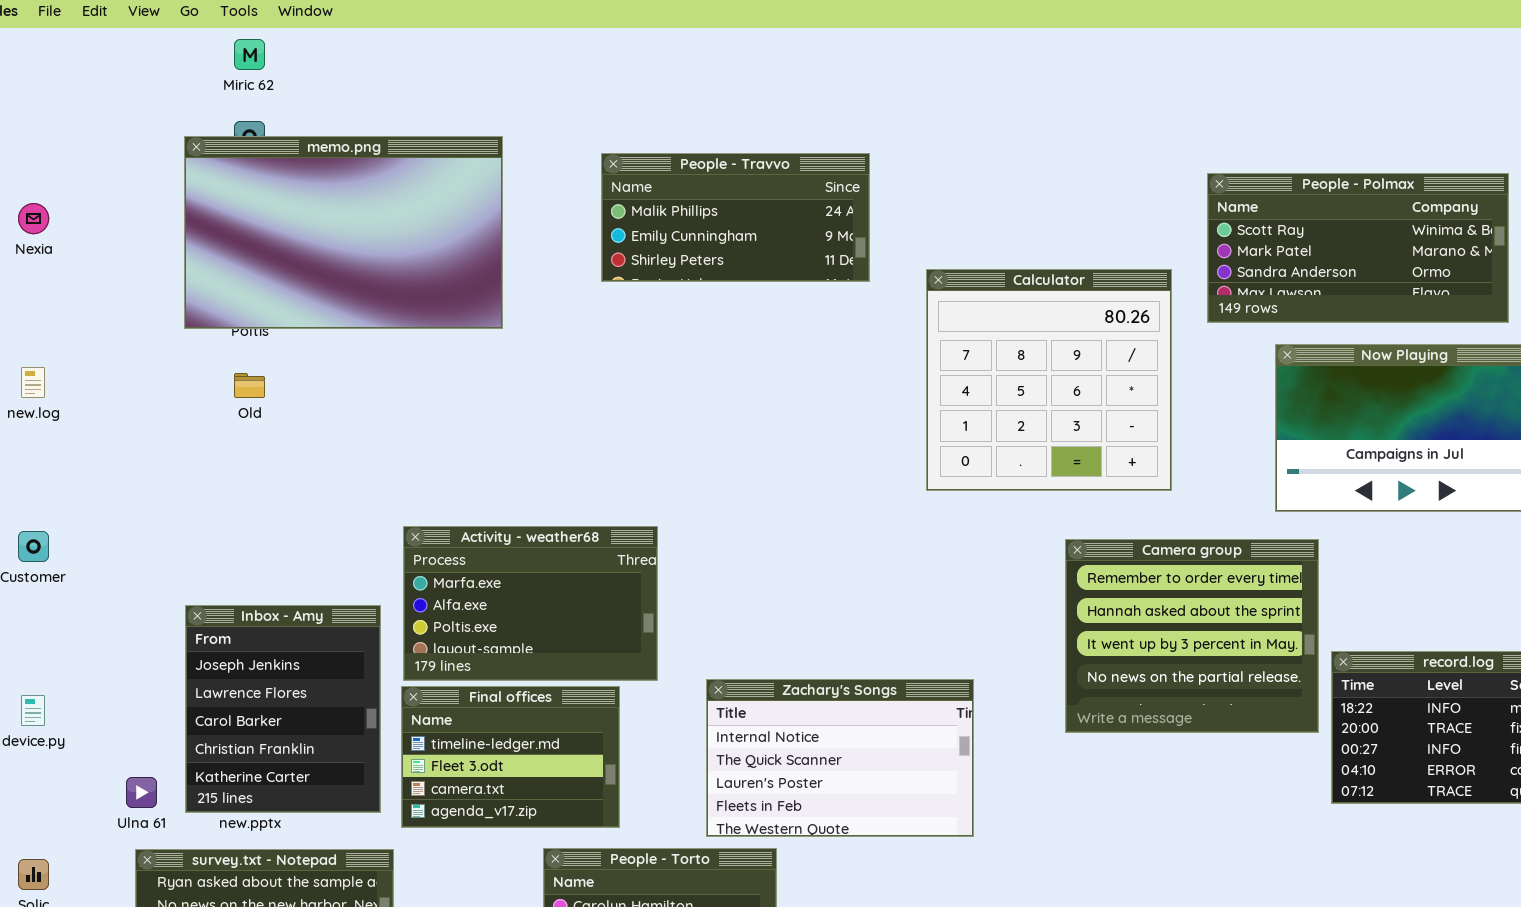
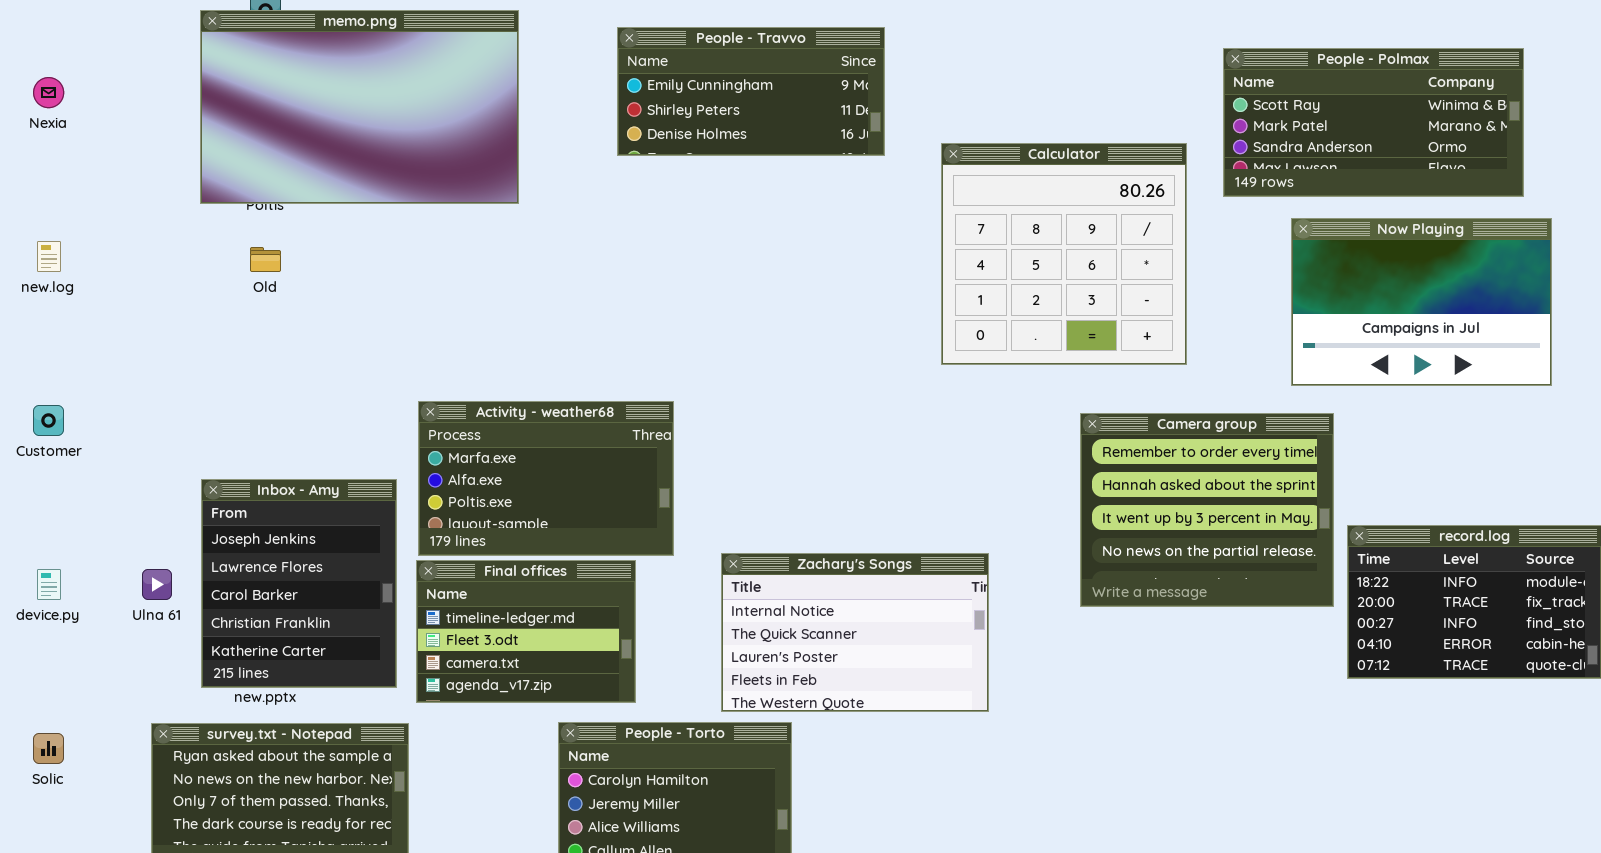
People - Travvo: [601,153,870,282] -> [617,27,885,156], scrolled down 1 row
Ulna 61: [126,777,157,808] -> [142,569,172,600], moved

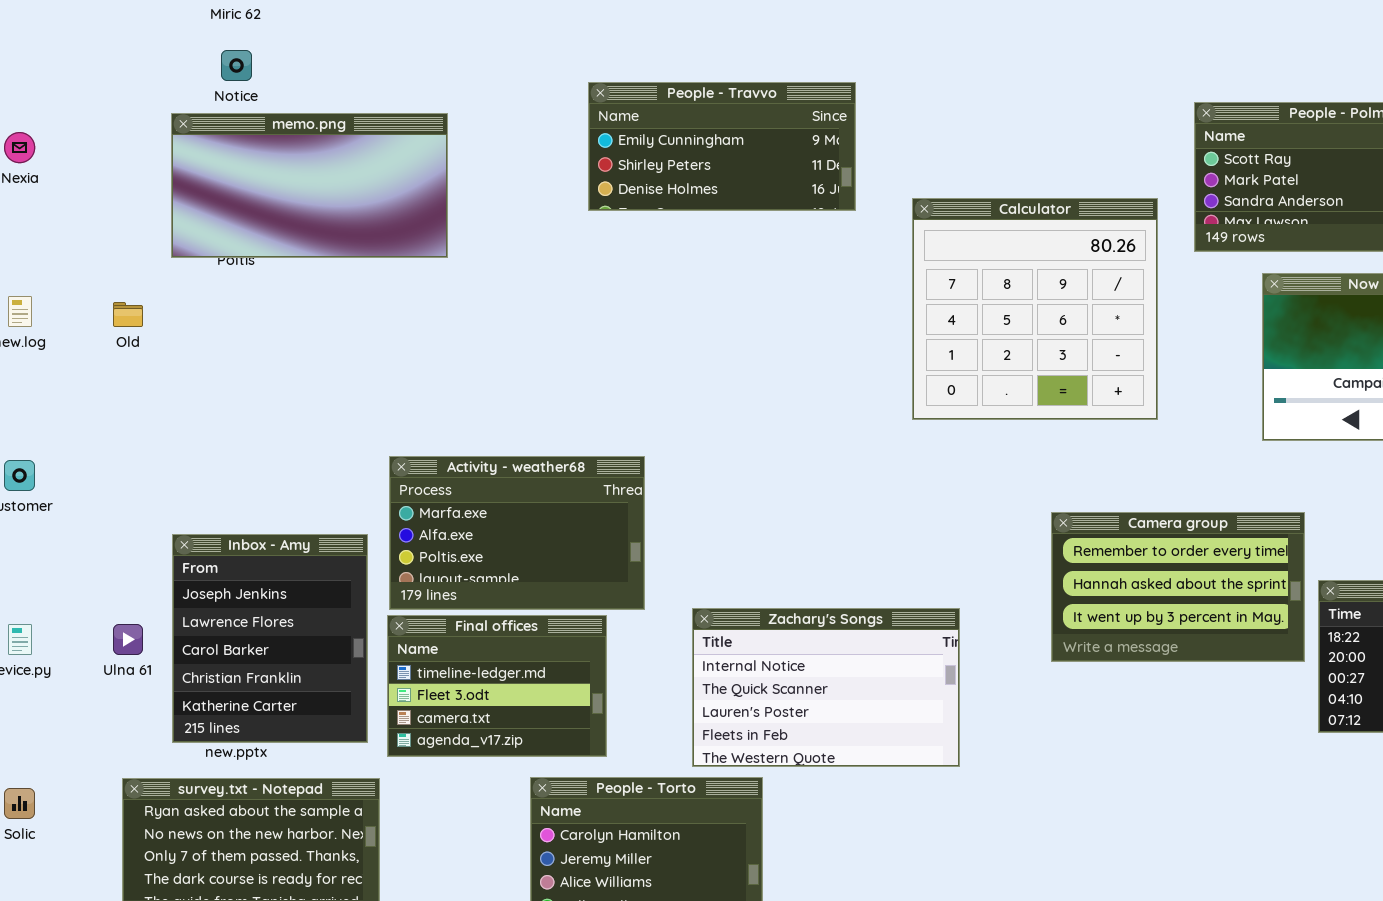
memo.png: [200,10,519,204] -> [171,113,448,258], resized
Old: [250,247,281,272] -> [113,302,143,327], moved
Camera group: [1080,413,1334,607] -> [1051,512,1305,662], resized

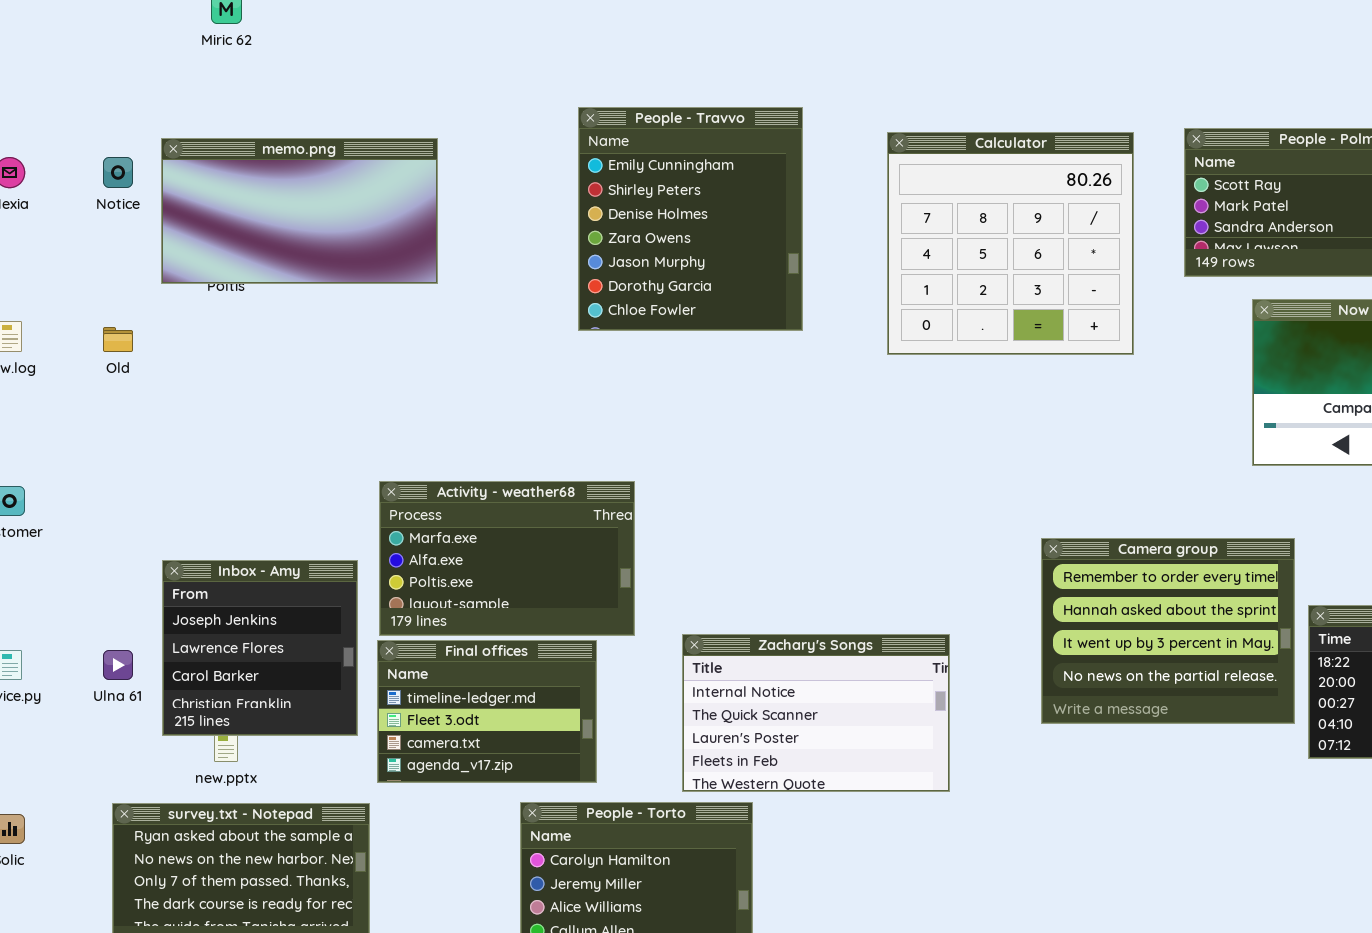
Notice: [221,50,252,81] -> [103,157,133,188], moved
People - Travvo: [588,82,856,211] -> [578,107,803,331], resized
Calculator: [912,198,1158,420] -> [887,132,1134,355], moved
Camera group: [1051,512,1305,662] -> [1041,538,1295,724], resized
Inbox - Amy: [172,534,368,743] -> [162,560,358,736], resized

